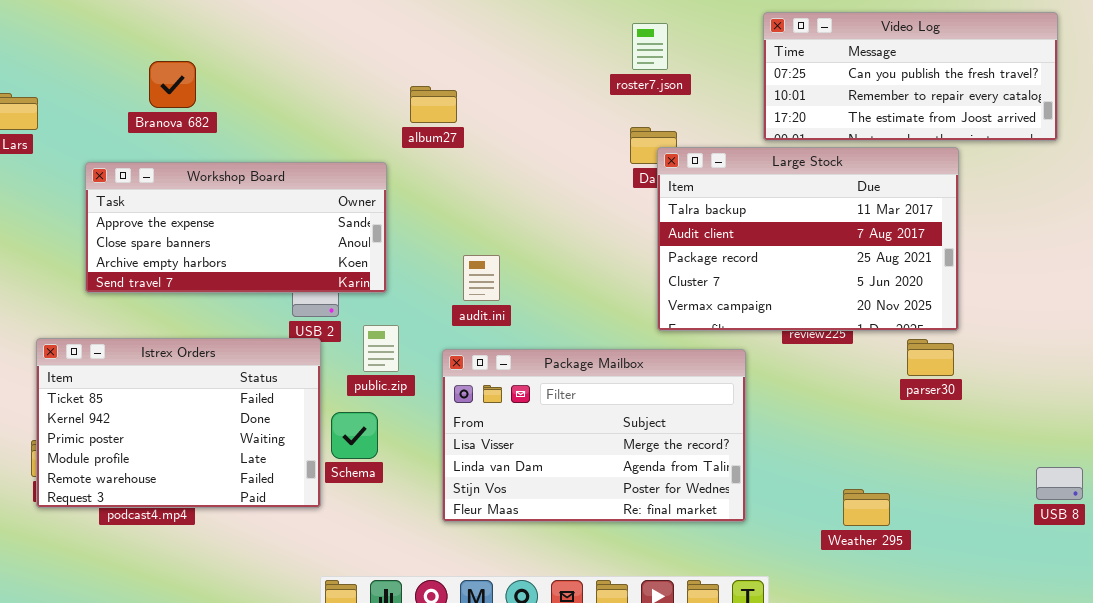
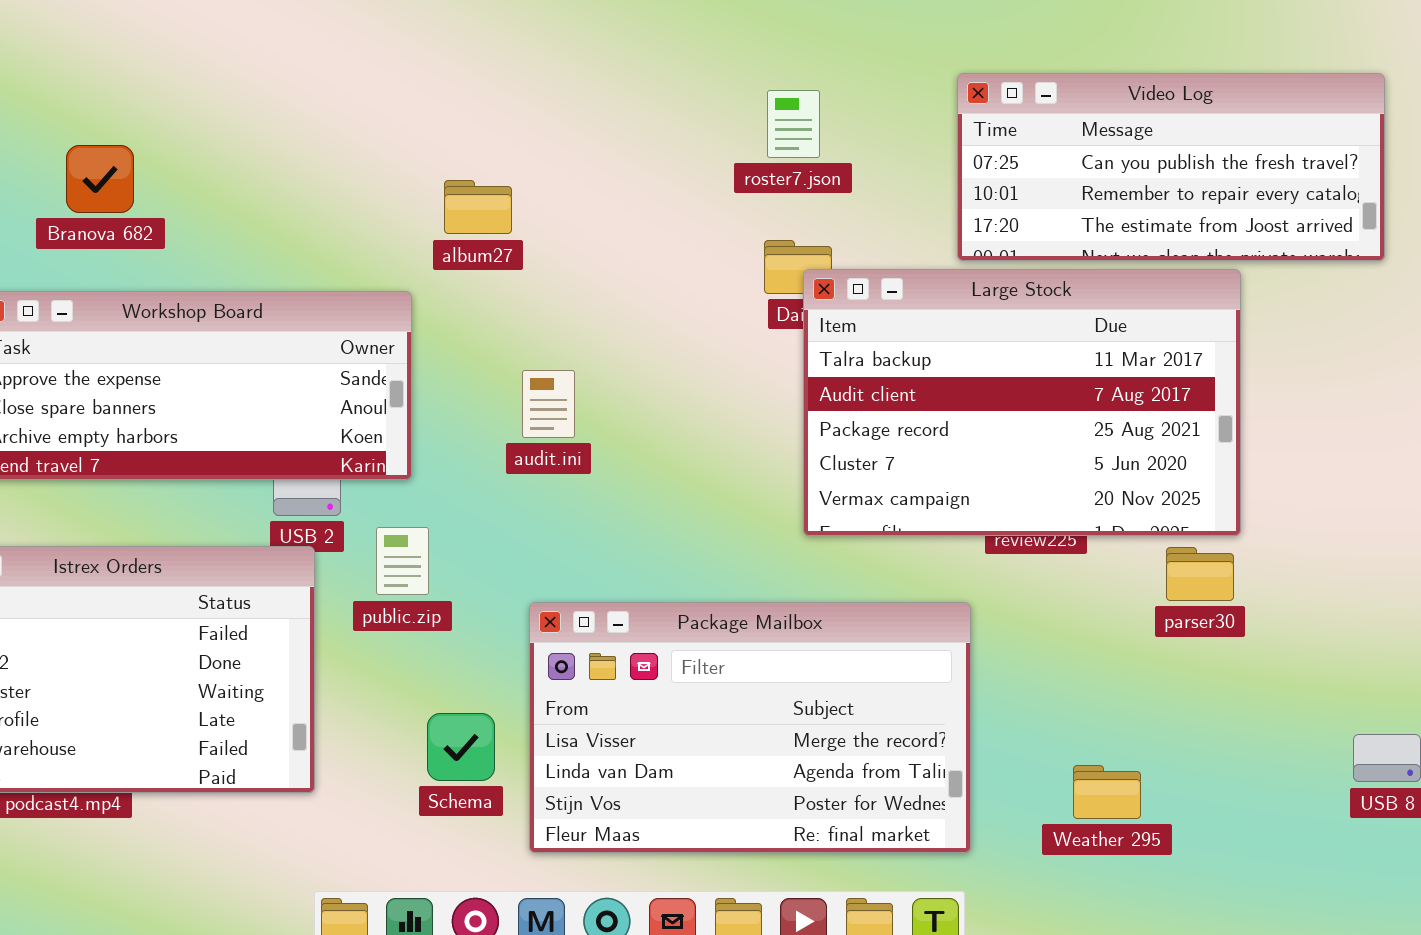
audit.ini: [463,255,500,301] -> [522,370,575,438], moved
Package Mailbox: [442,349,746,522] -> [529,602,971,853], moved
Schema: [331,412,378,459] -> [427,713,495,781], moved

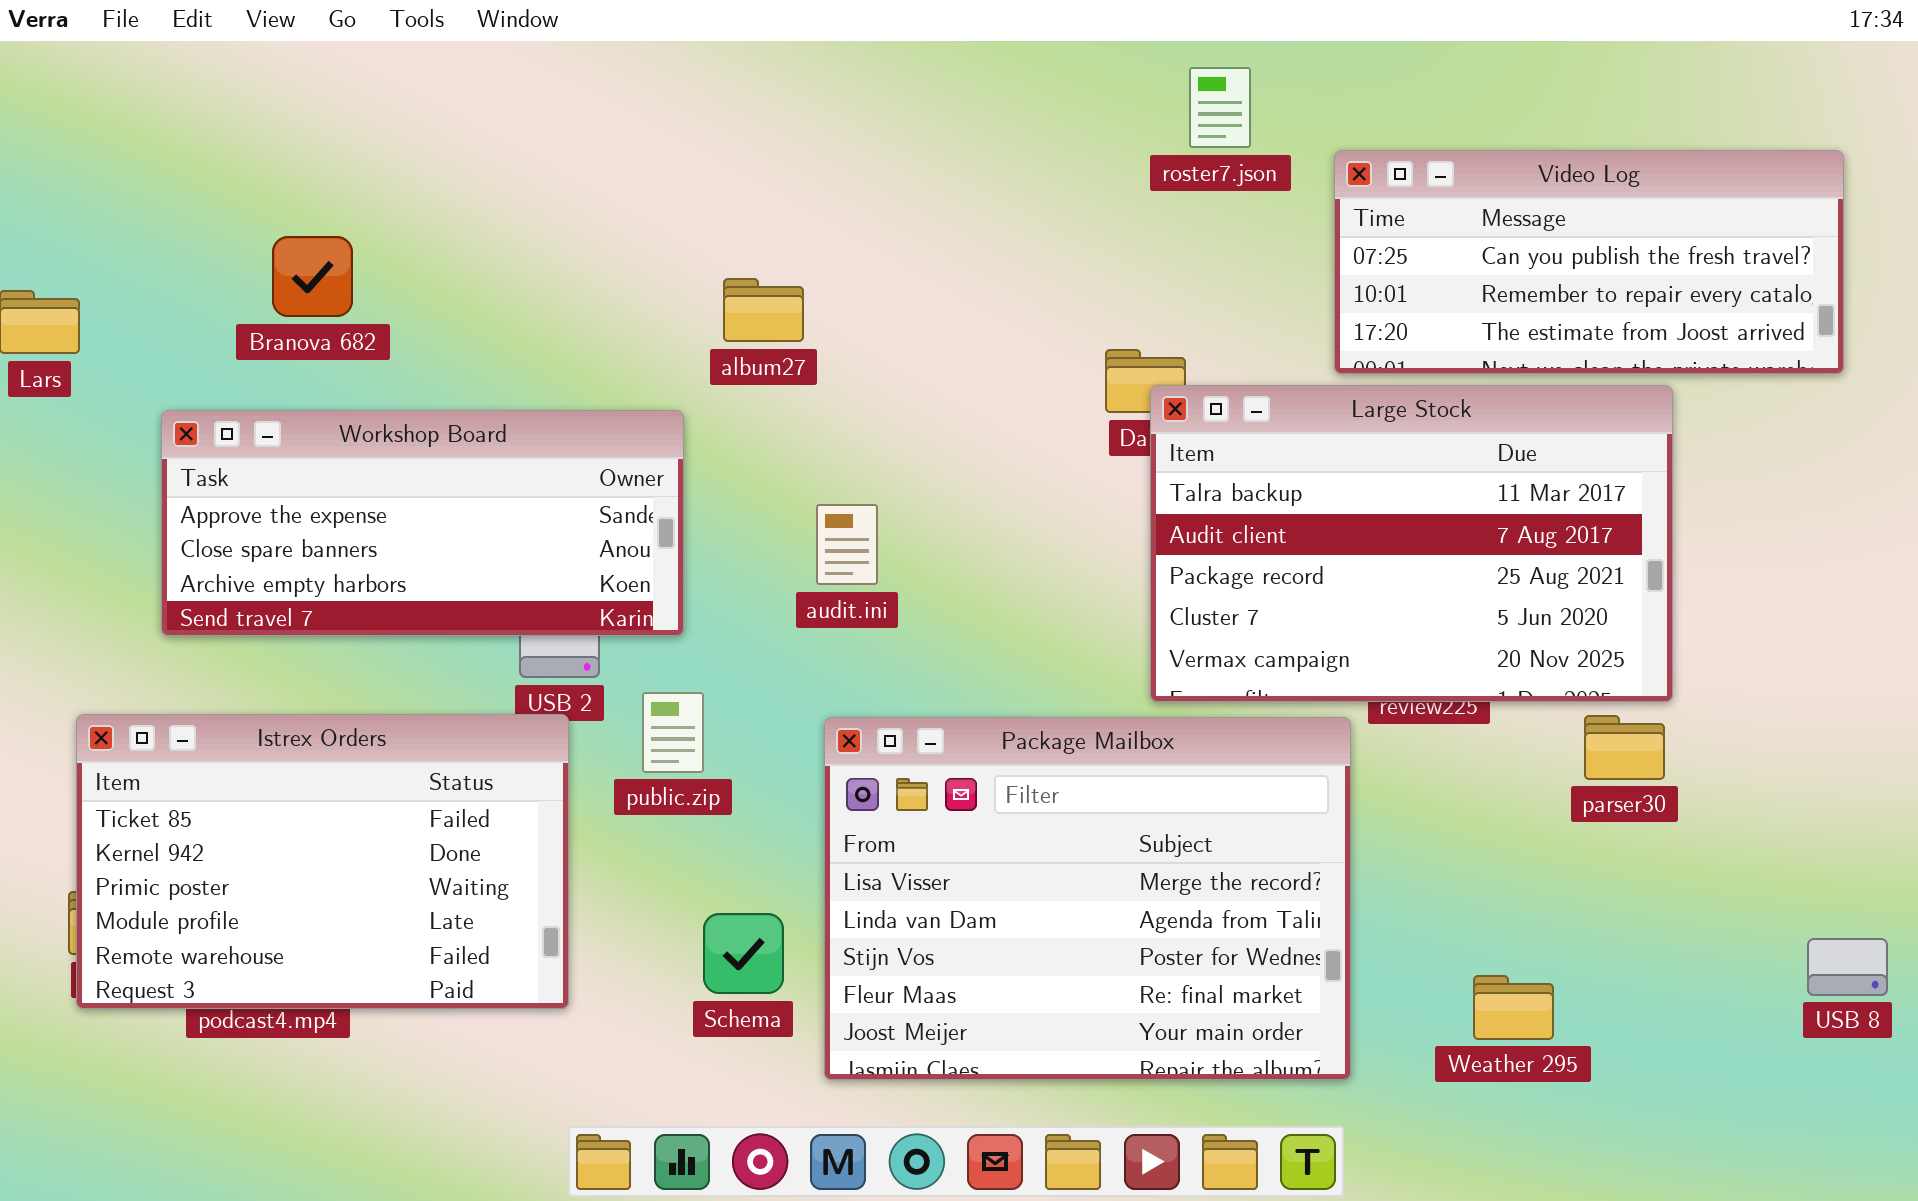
roster7.json: [767,90,820,158] -> [1189,67,1251,148], moved
Package Mailbox: [529,602,971,853] -> [824,717,1351,1080], resized

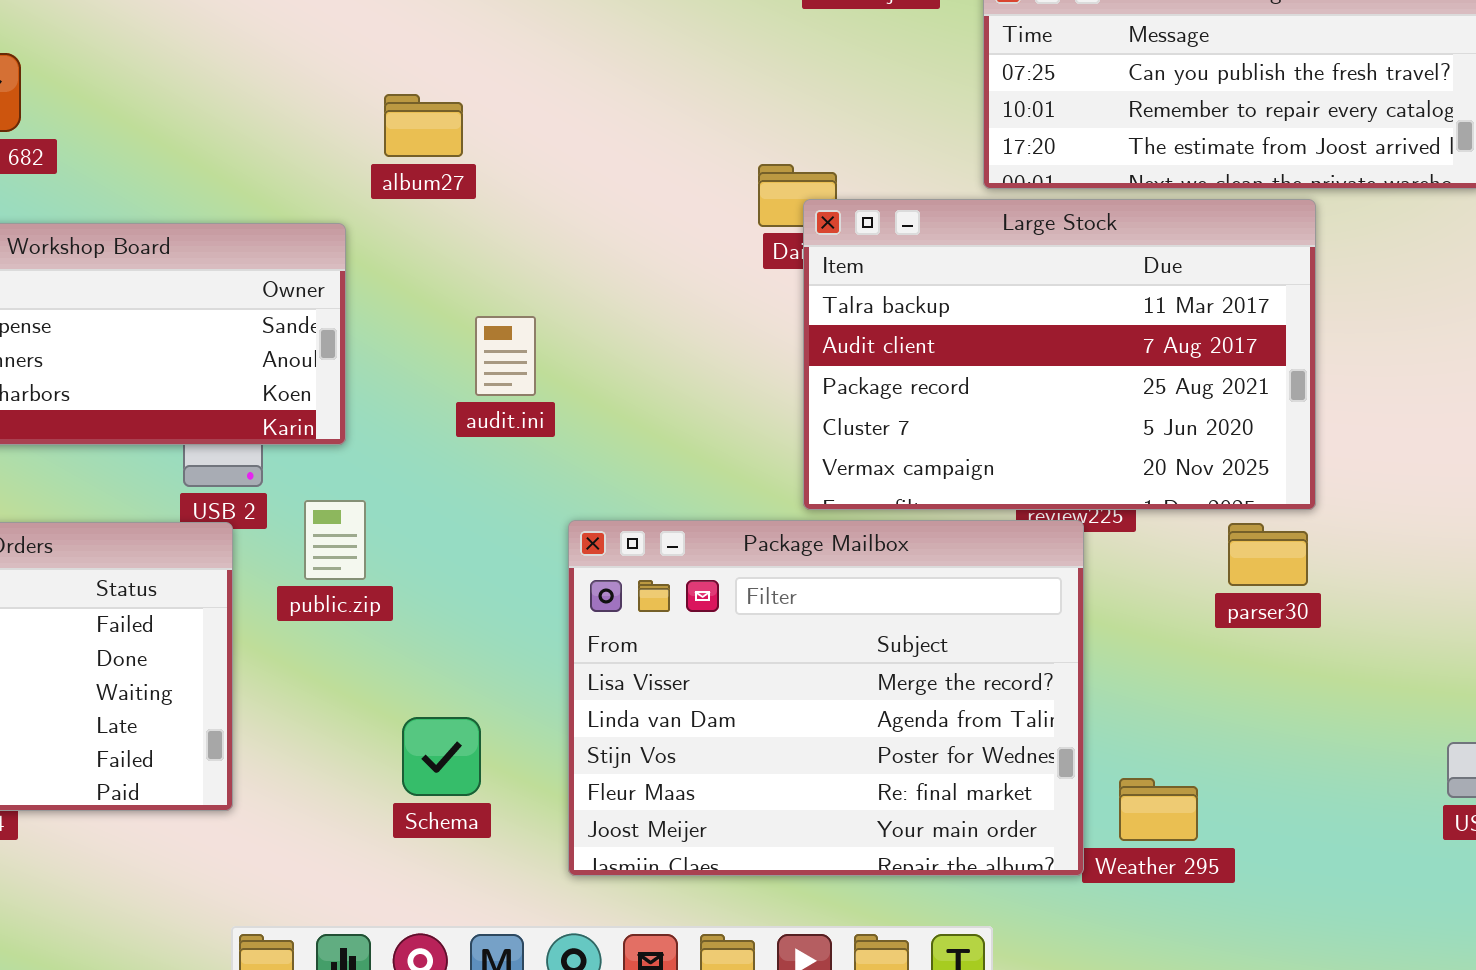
Package Mailbox: [824,717,1351,1080] -> [568,520,1084,876], moved
Schema: [703,913,784,994] -> [402,717,481,796], moved

